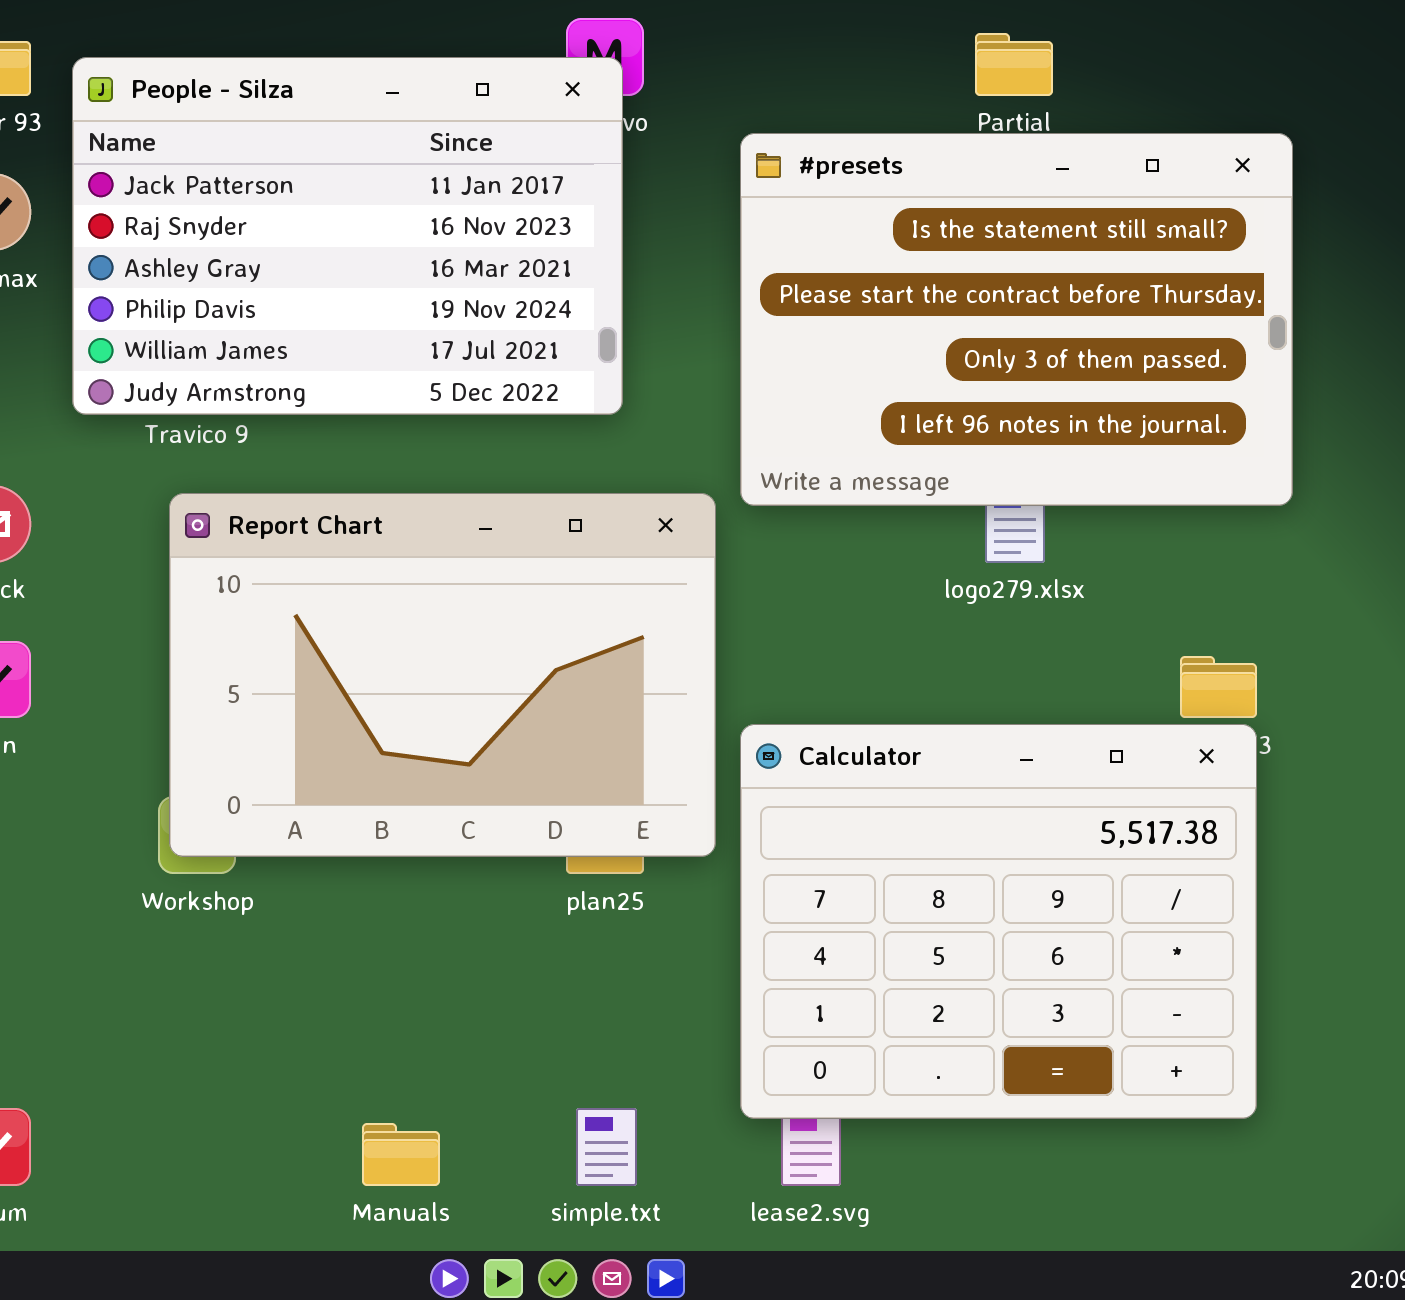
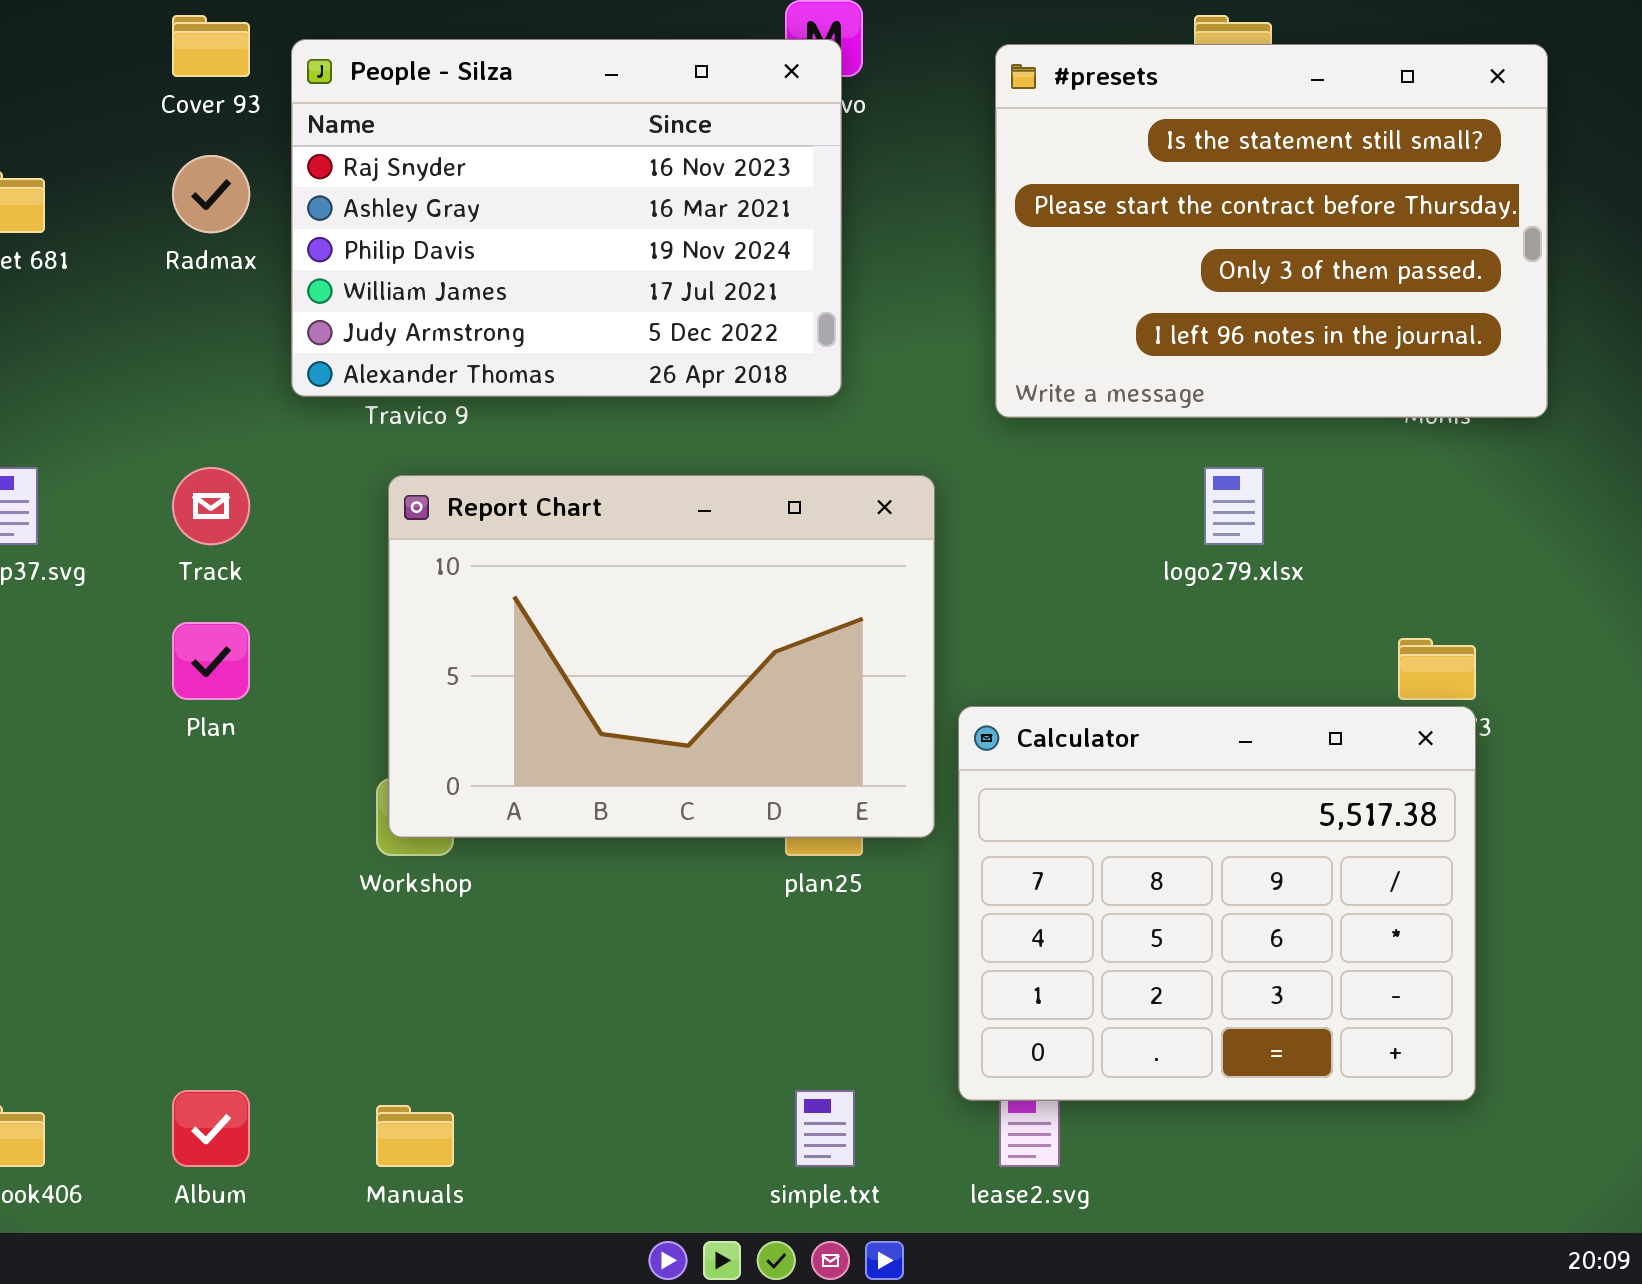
People - Silza: [72,57,623,415] -> [291,39,842,397], scrolled down 1 row
#presets: [740,133,1293,506] -> [995,44,1548,418], moved
Manuals: [362,1123,440,1186] -> [376,1105,454,1167], moved

